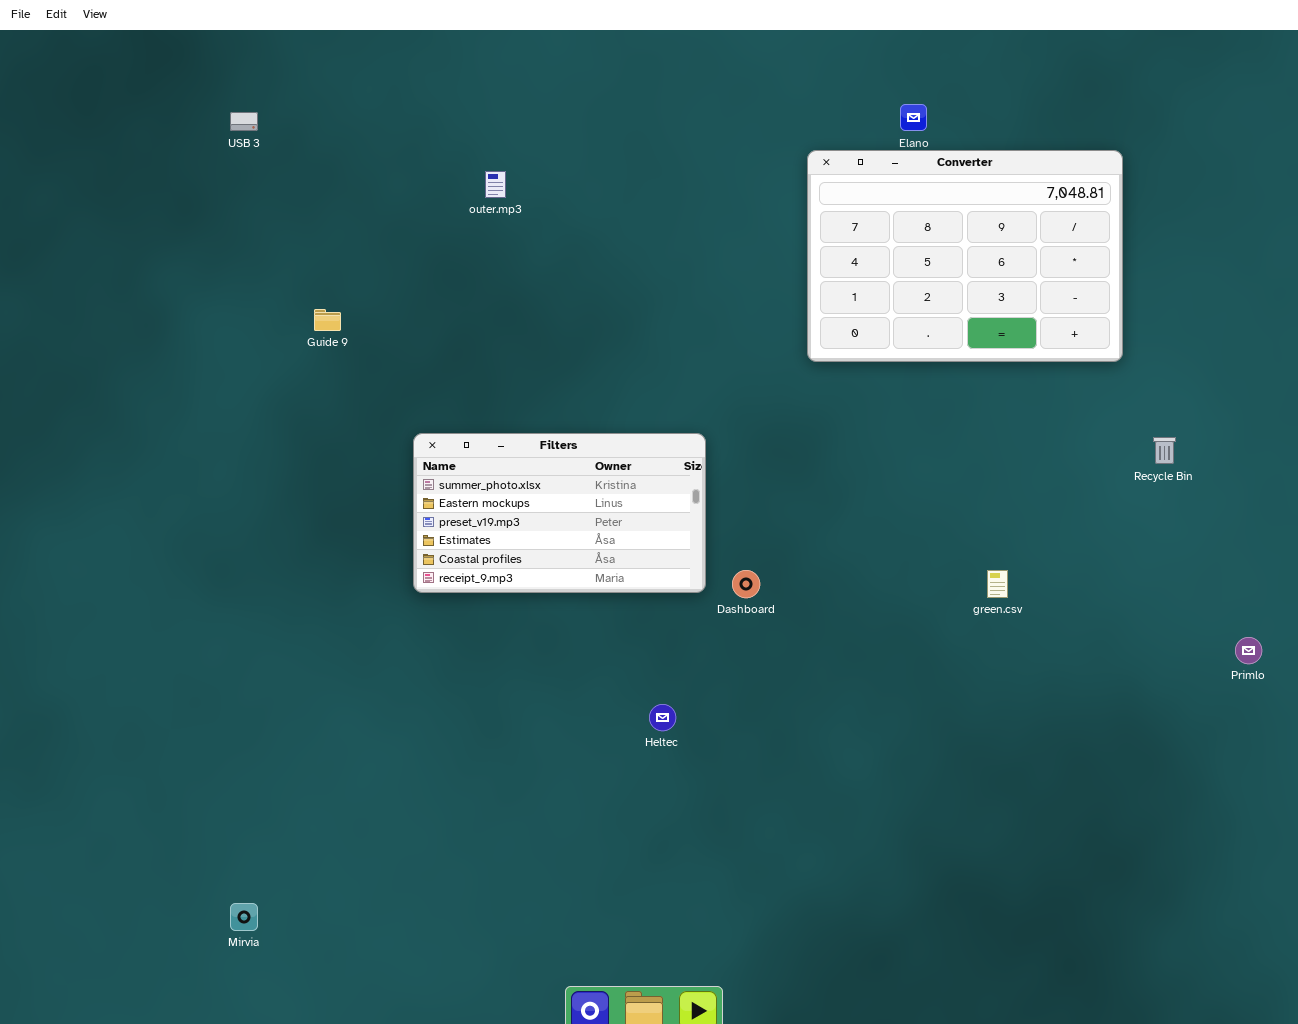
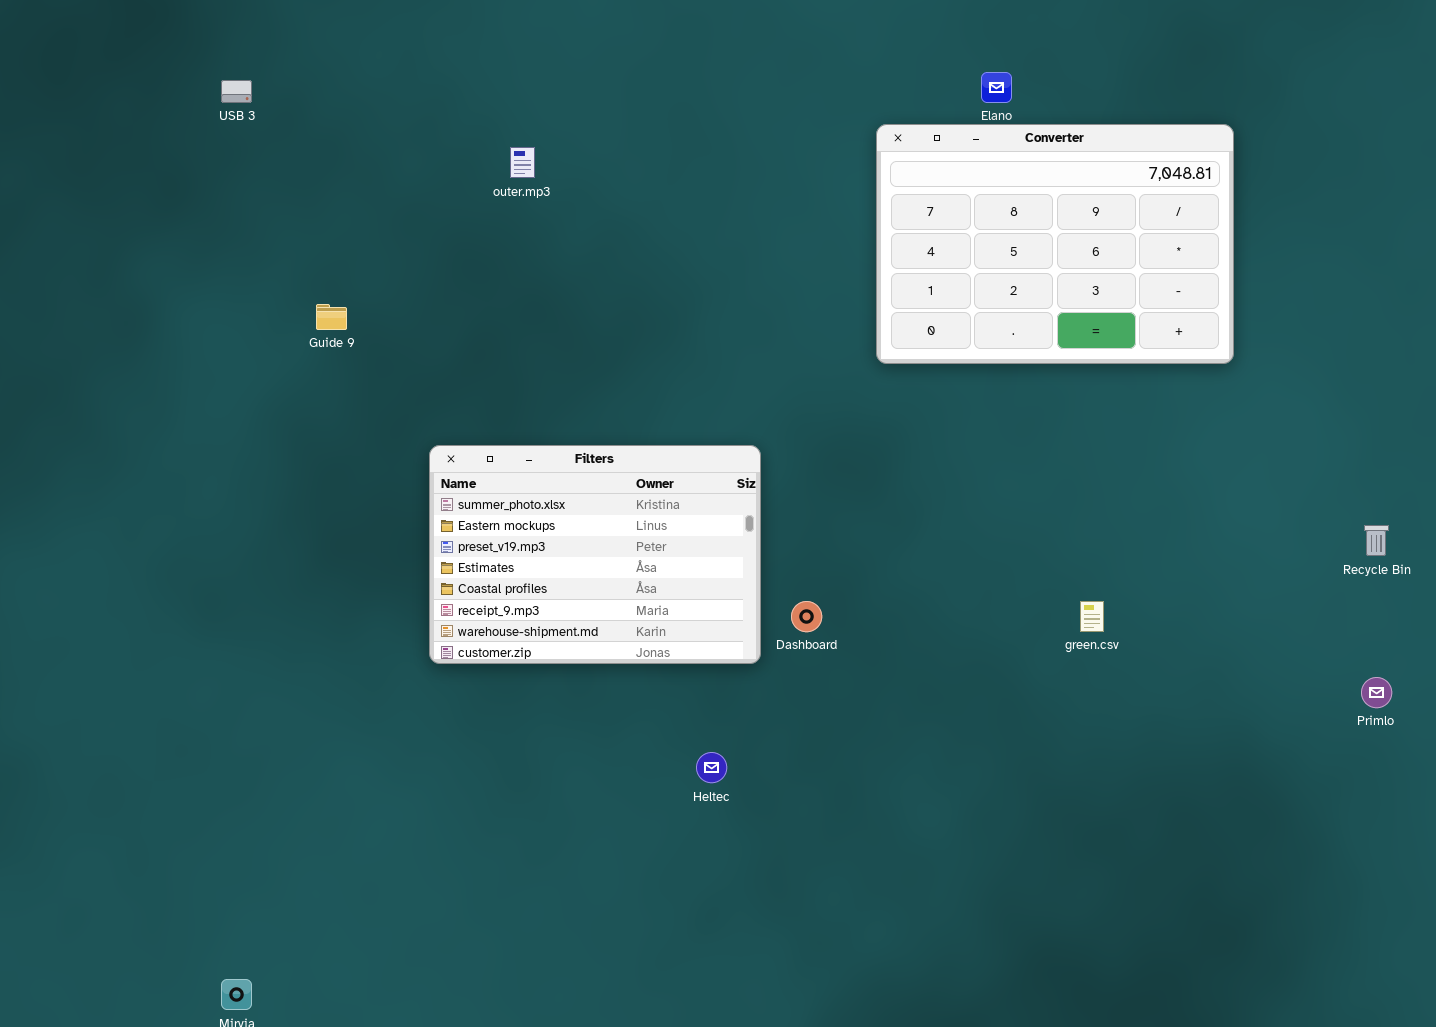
Filters: [413,433,706,593] -> [429,445,761,664], resized
Recycle Bin: [1153,437,1176,464] -> [1364,525,1389,556], moved

